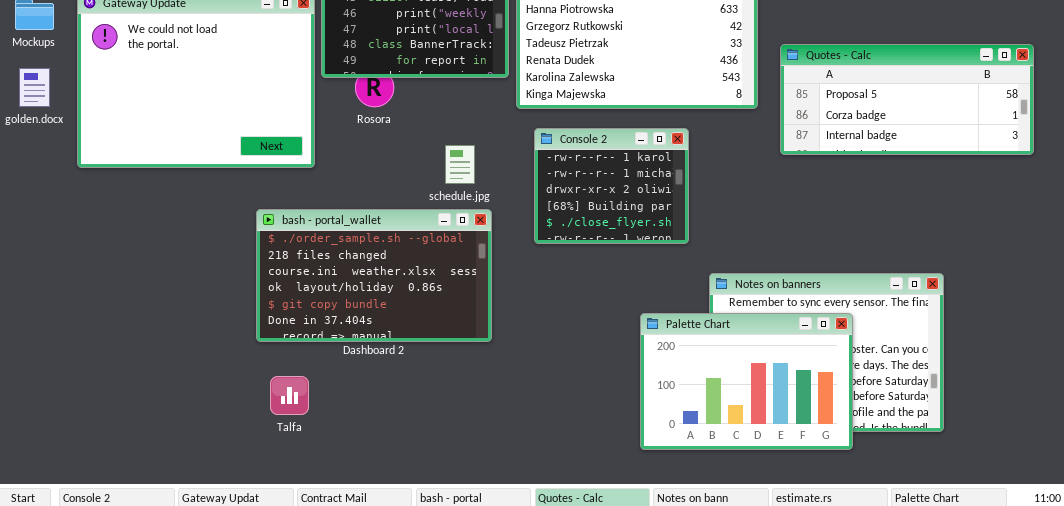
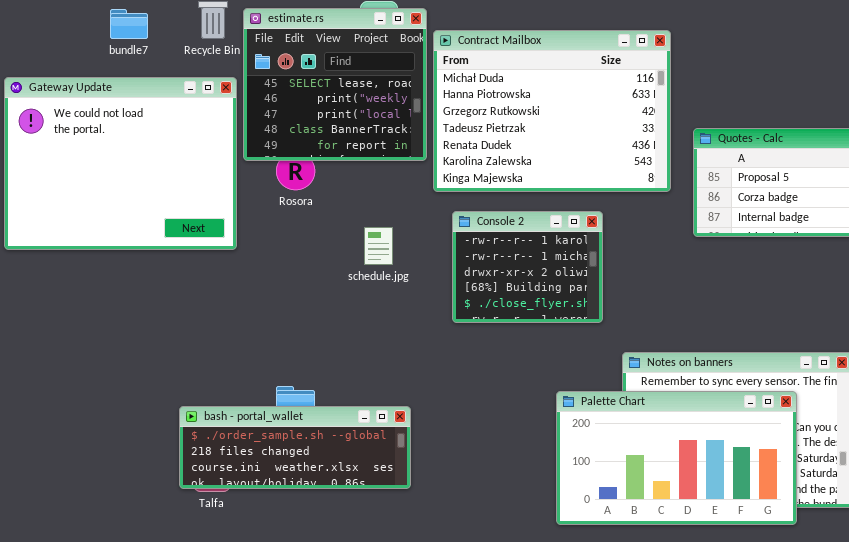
bash - portal_wallet: [256,209,492,342] -> [179,406,411,489], moved, resized
Palette Chart: [640,313,853,450] -> [556,391,797,525], resized

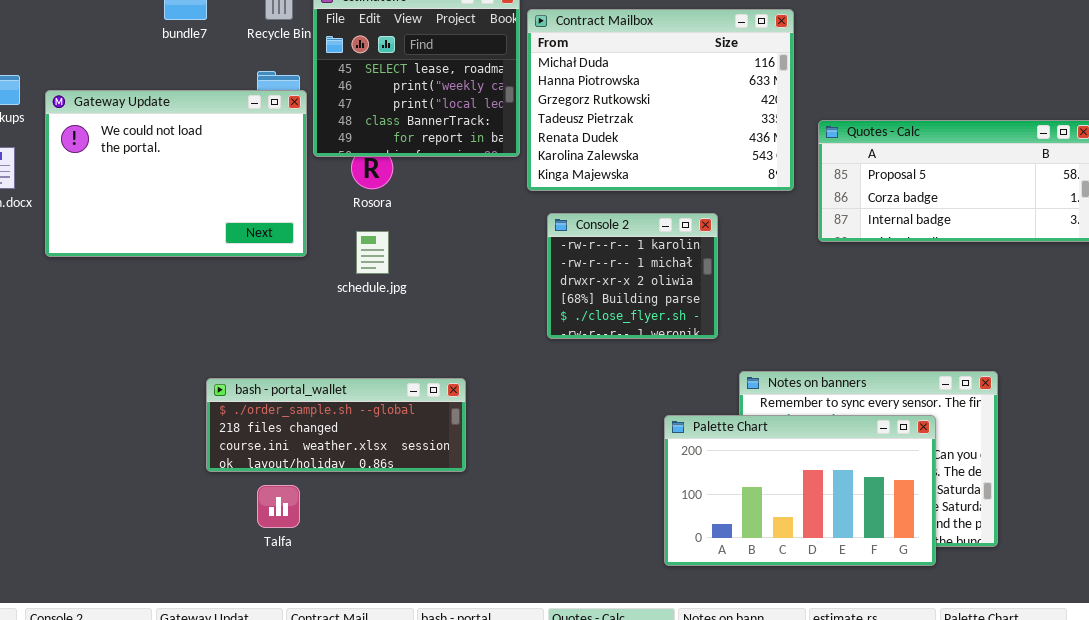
Gateway Update: [4,77,237,250] -> [45,90,307,257], resized
schedule.jpg: [364,227,393,265] -> [356,231,389,274], moved
bash - portal_wallet: [179,406,411,489] -> [206,378,466,472], moved

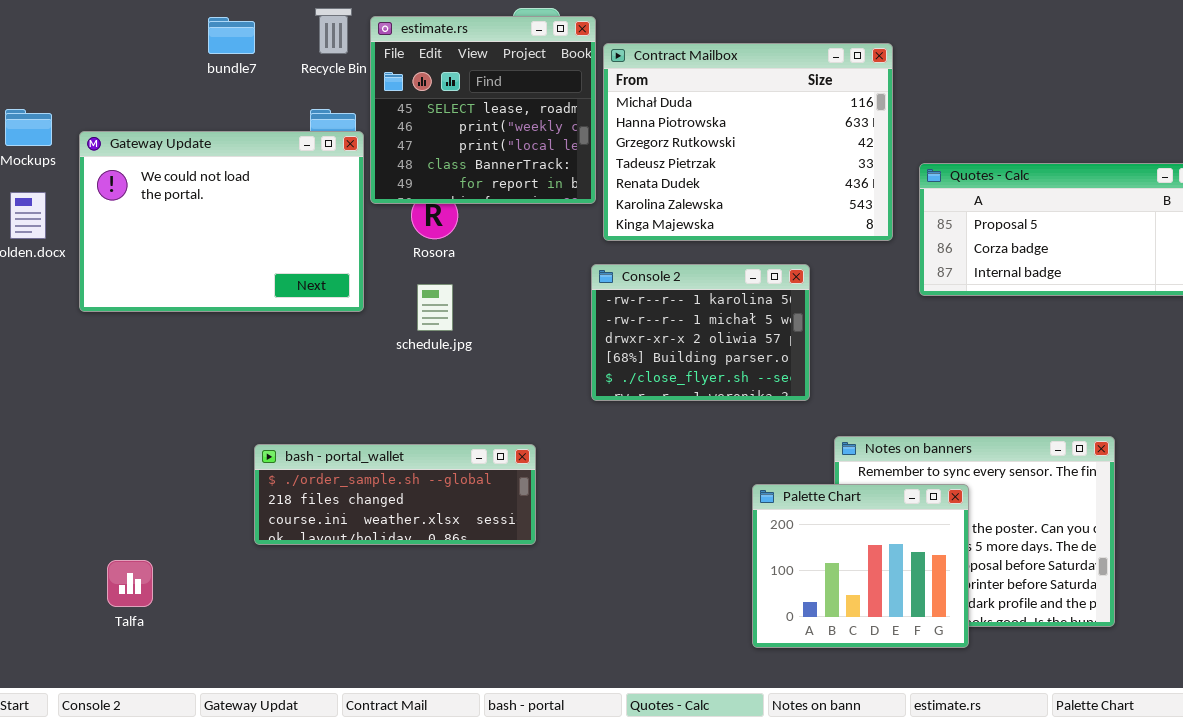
Console 2: [547,213,718,339] -> [591,264,810,401], resized
Palette Chart: [664,415,936,566] -> [752,484,969,648], resized
Talfa: [257,485,300,528] -> [107,560,153,607], moved

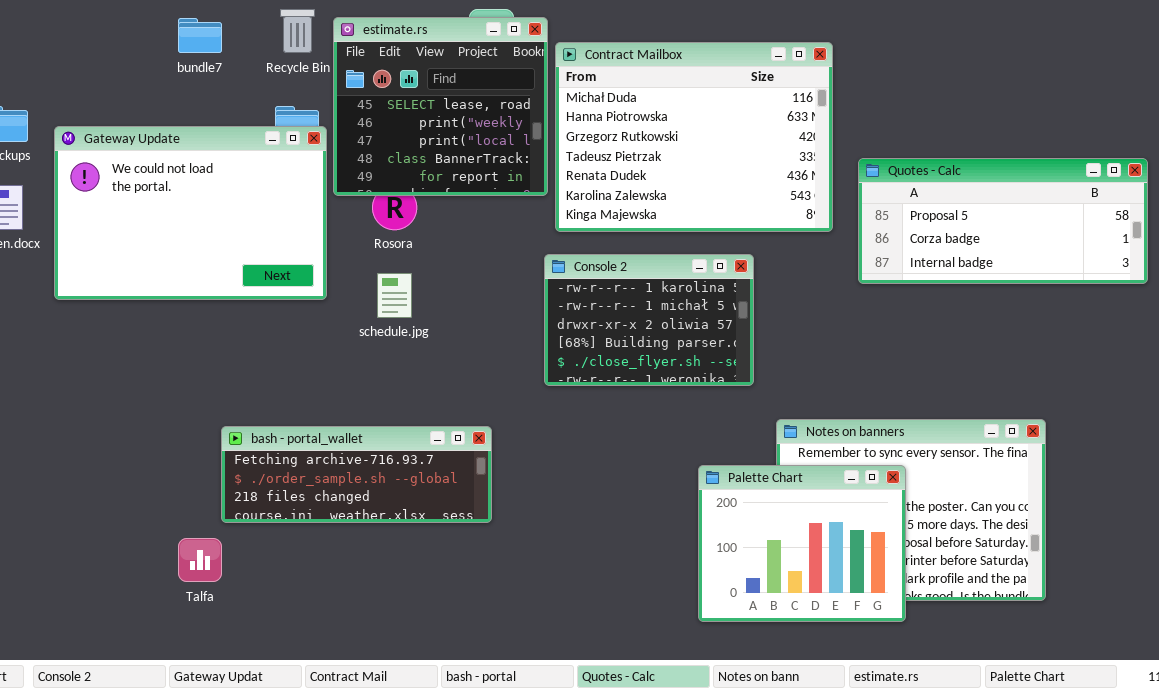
bash - portal_wallet: [254,444,536,545] -> [221,426,492,523], scrolled up 1 row
Talfa: [107,560,153,607] -> [178,538,222,582], moved

